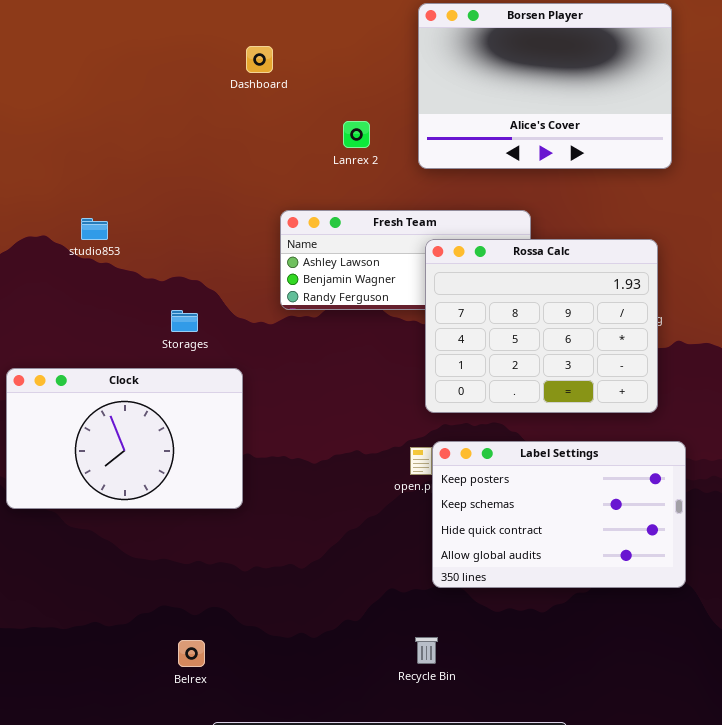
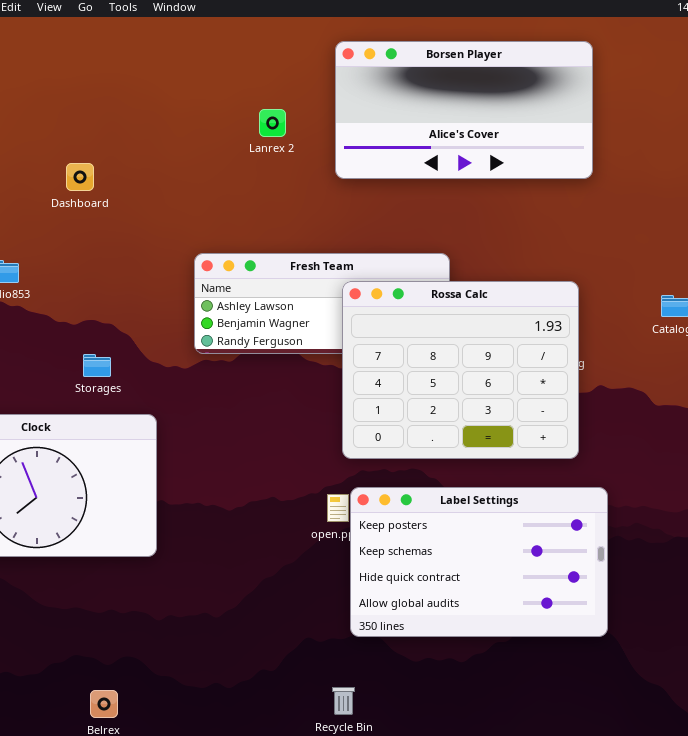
Borsen Player: [418,3,672,169] -> [335,41,593,179], resized
Dashboard: [246,46,273,73] -> [66,163,94,191], moved
Lanrex 2: [343,121,370,148] -> [259,109,286,137], moved

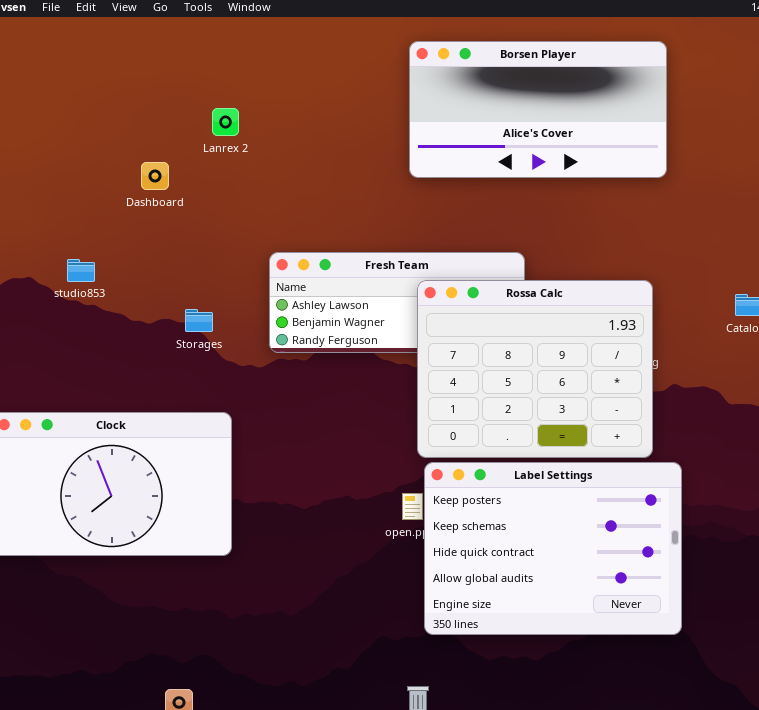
Lanrex 2: [259,109,286,137] -> [212,108,239,136], moved
Storages: [83,354,111,377] -> [185,309,213,332], moved
Label Settings: [350,487,608,637] -> [424,462,682,635], resized

